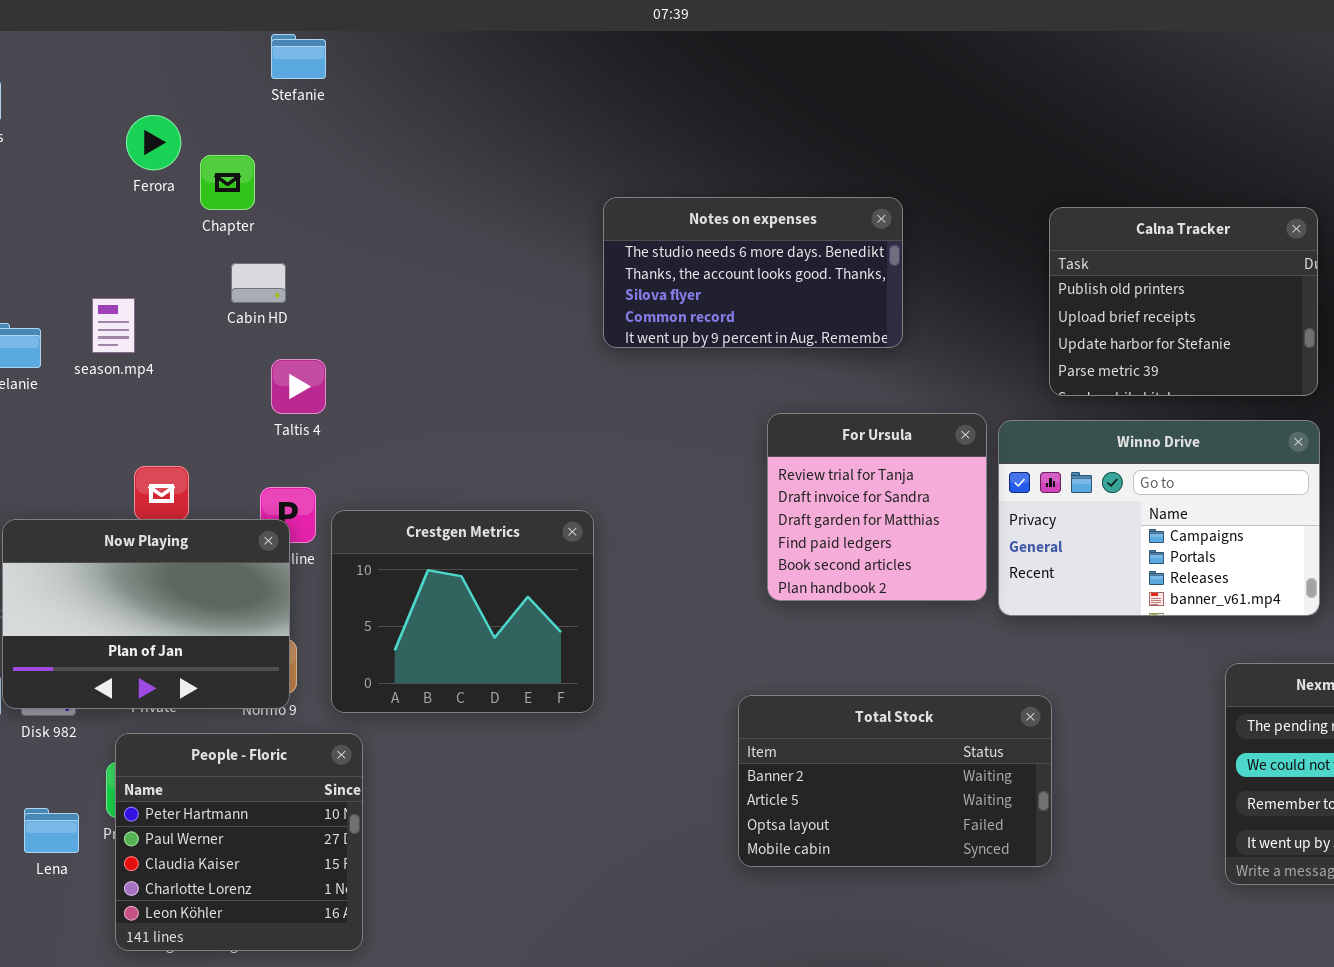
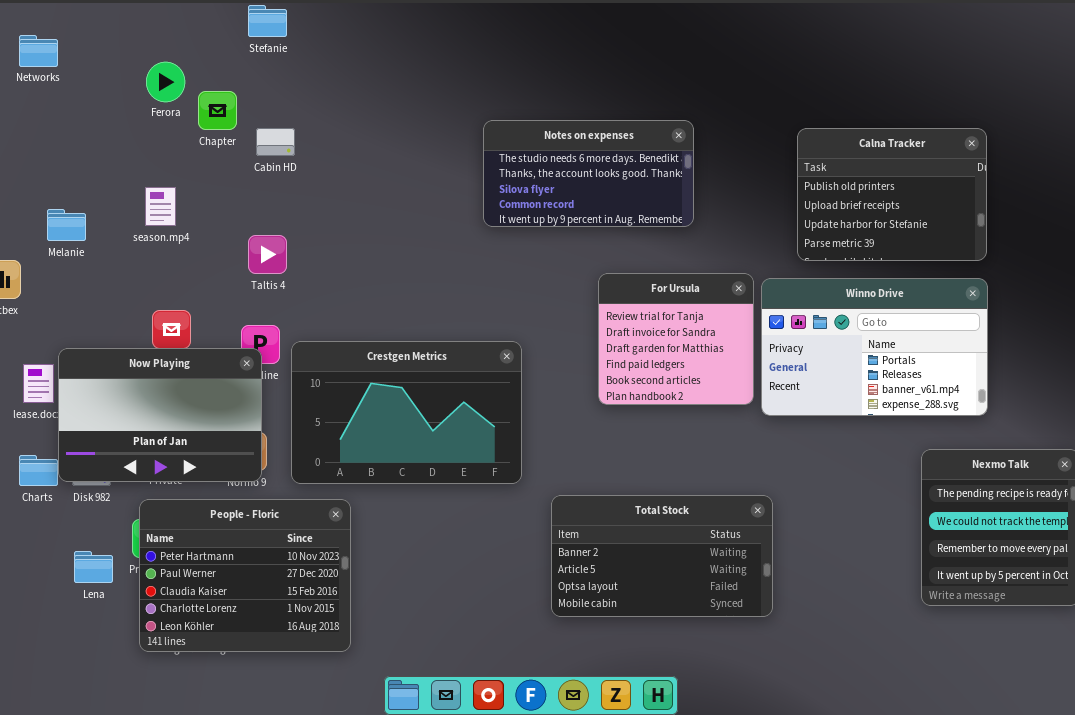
Cabin HD: [231,263,286,303] -> [256,128,295,156], moved
season.mp4: [92,298,135,353] -> [145,187,176,226], moved
Winno Drive: [998,420,1320,616] -> [761,278,988,416], scrolled down 1 row
Crestgen Metrics: [331,510,594,713] -> [291,341,522,484], resized
Total Stock: [738,695,1052,867] -> [551,495,773,617], moved
People - Floric: [115,733,363,951] -> [139,499,351,652], resized

